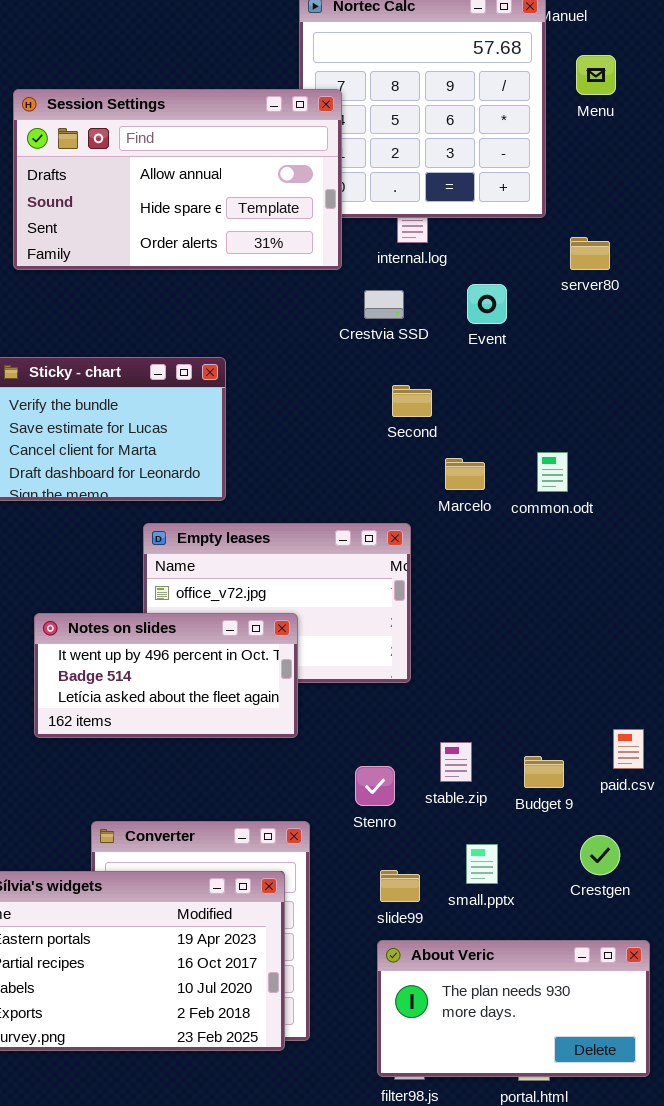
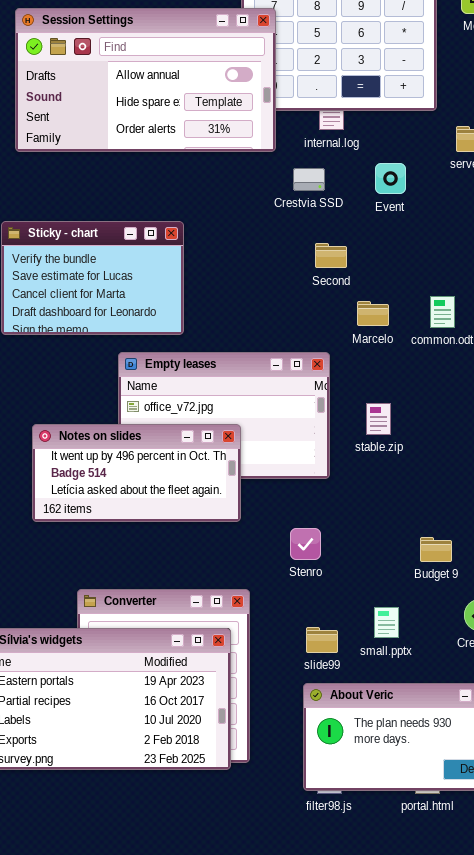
stable.zip: [440,742,472,782] -> [366,403,391,435], moved
Stenro: [355,766,395,806] -> [290,528,321,560], moved

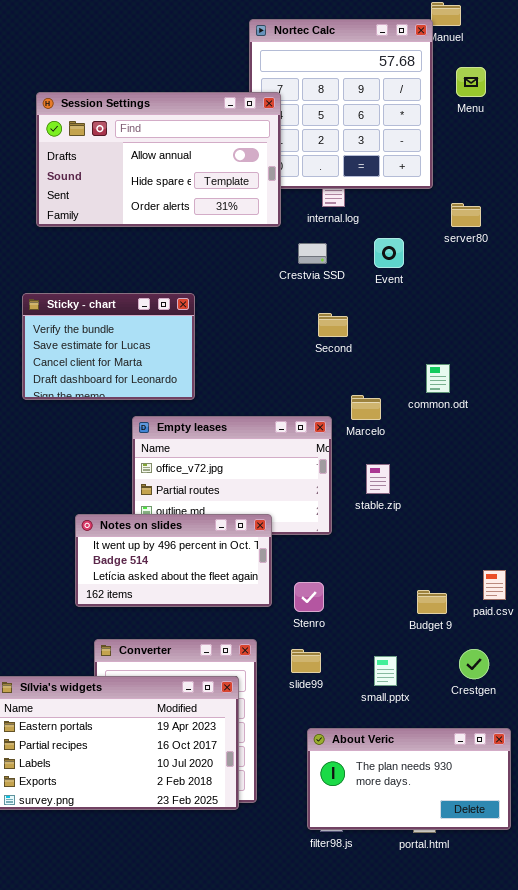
Marcelo: [357,301,389,326] -> [351,395,381,420], moved
Notes on slides: [32,424,241,522] -> [75,514,272,607], moved
slide99: [306,627,338,653] -> [291,649,321,673], moved

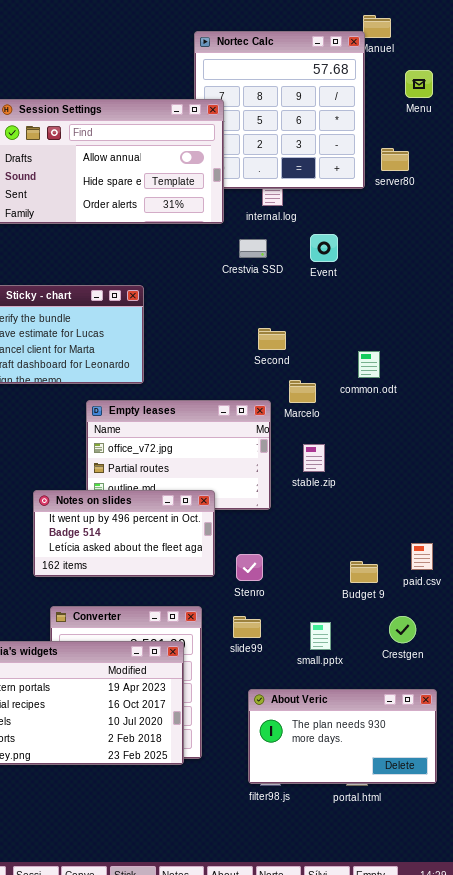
Menu: [456,67,486,97] -> [405,70,433,98], moved
server80: [451,203,481,227] -> [381,148,409,171], moved
Second: [318,313,348,337] -> [258,328,286,350], moved

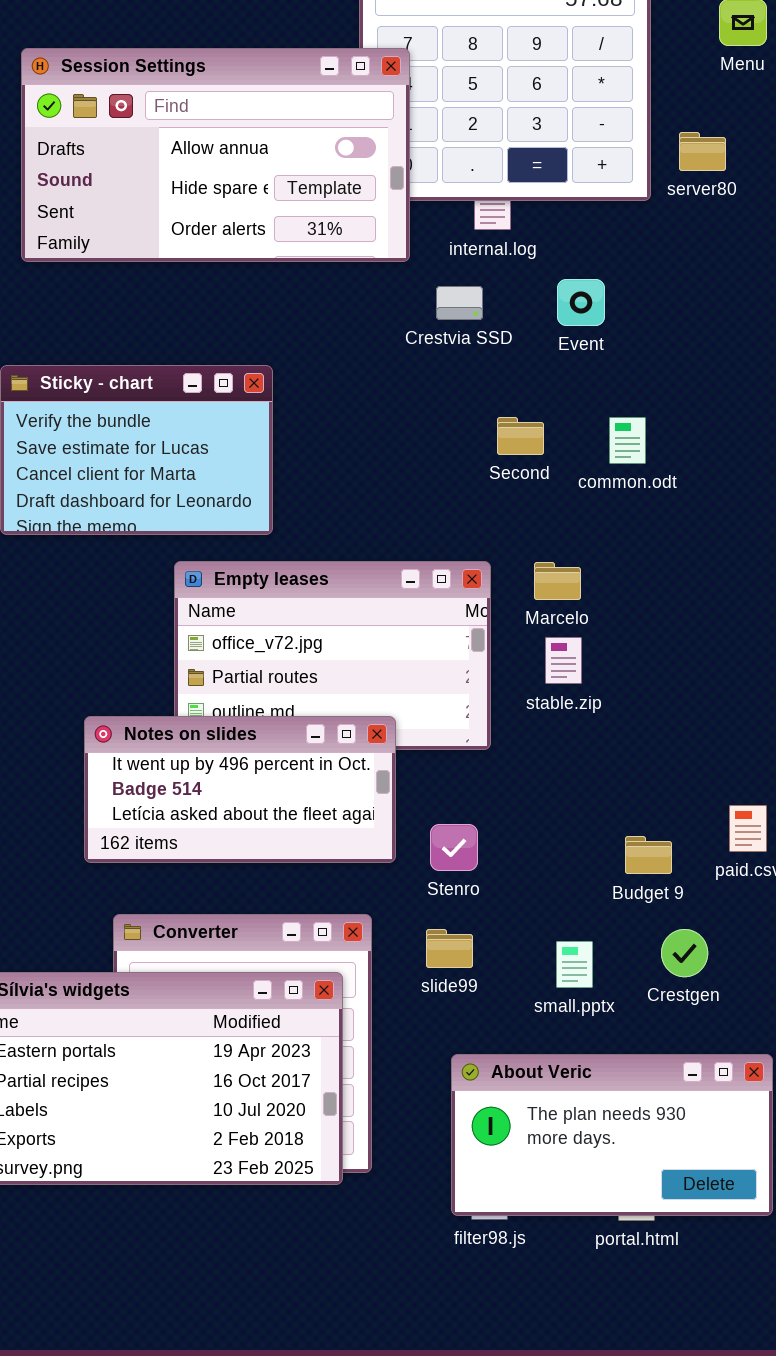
Second: [258,328,286,350] -> [497,417,544,455], moved
common.odt: [358,351,380,378] -> [609,417,646,464], moved
Marcelo: [289,380,316,403] -> [534,562,581,600], moved
Crestgen: [389,616,416,643] -> [661,929,708,977], moved

